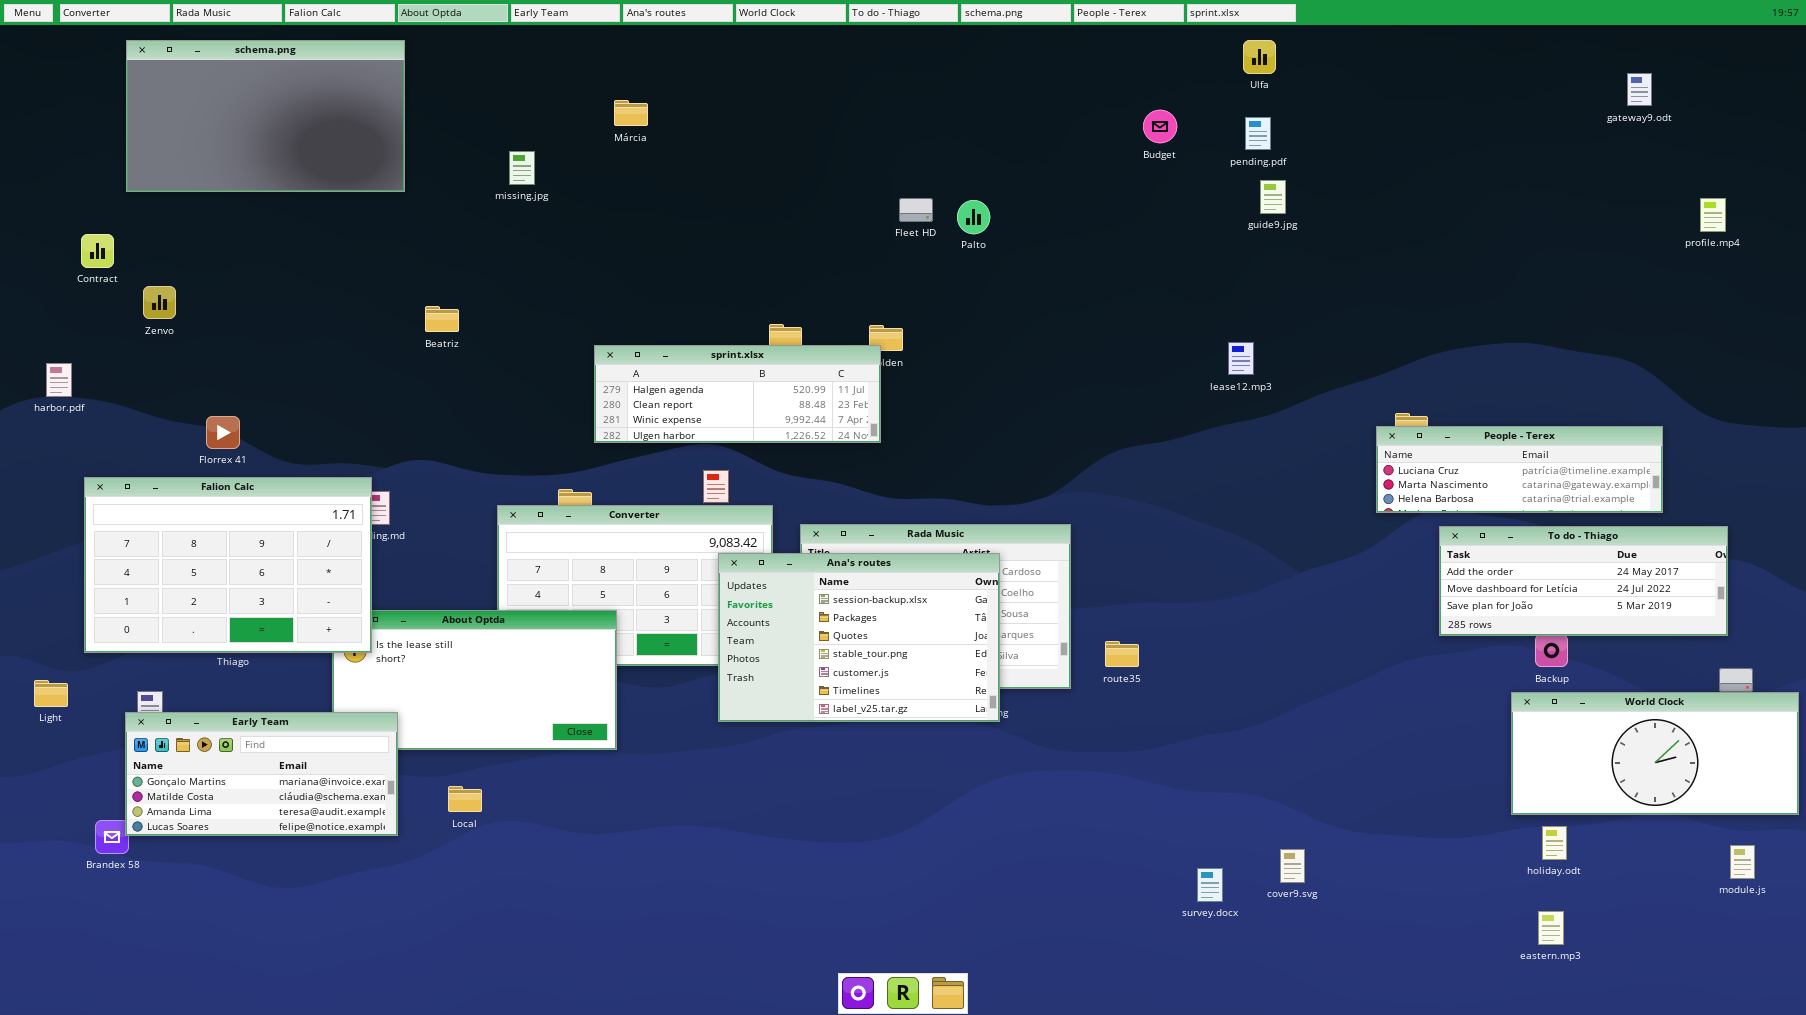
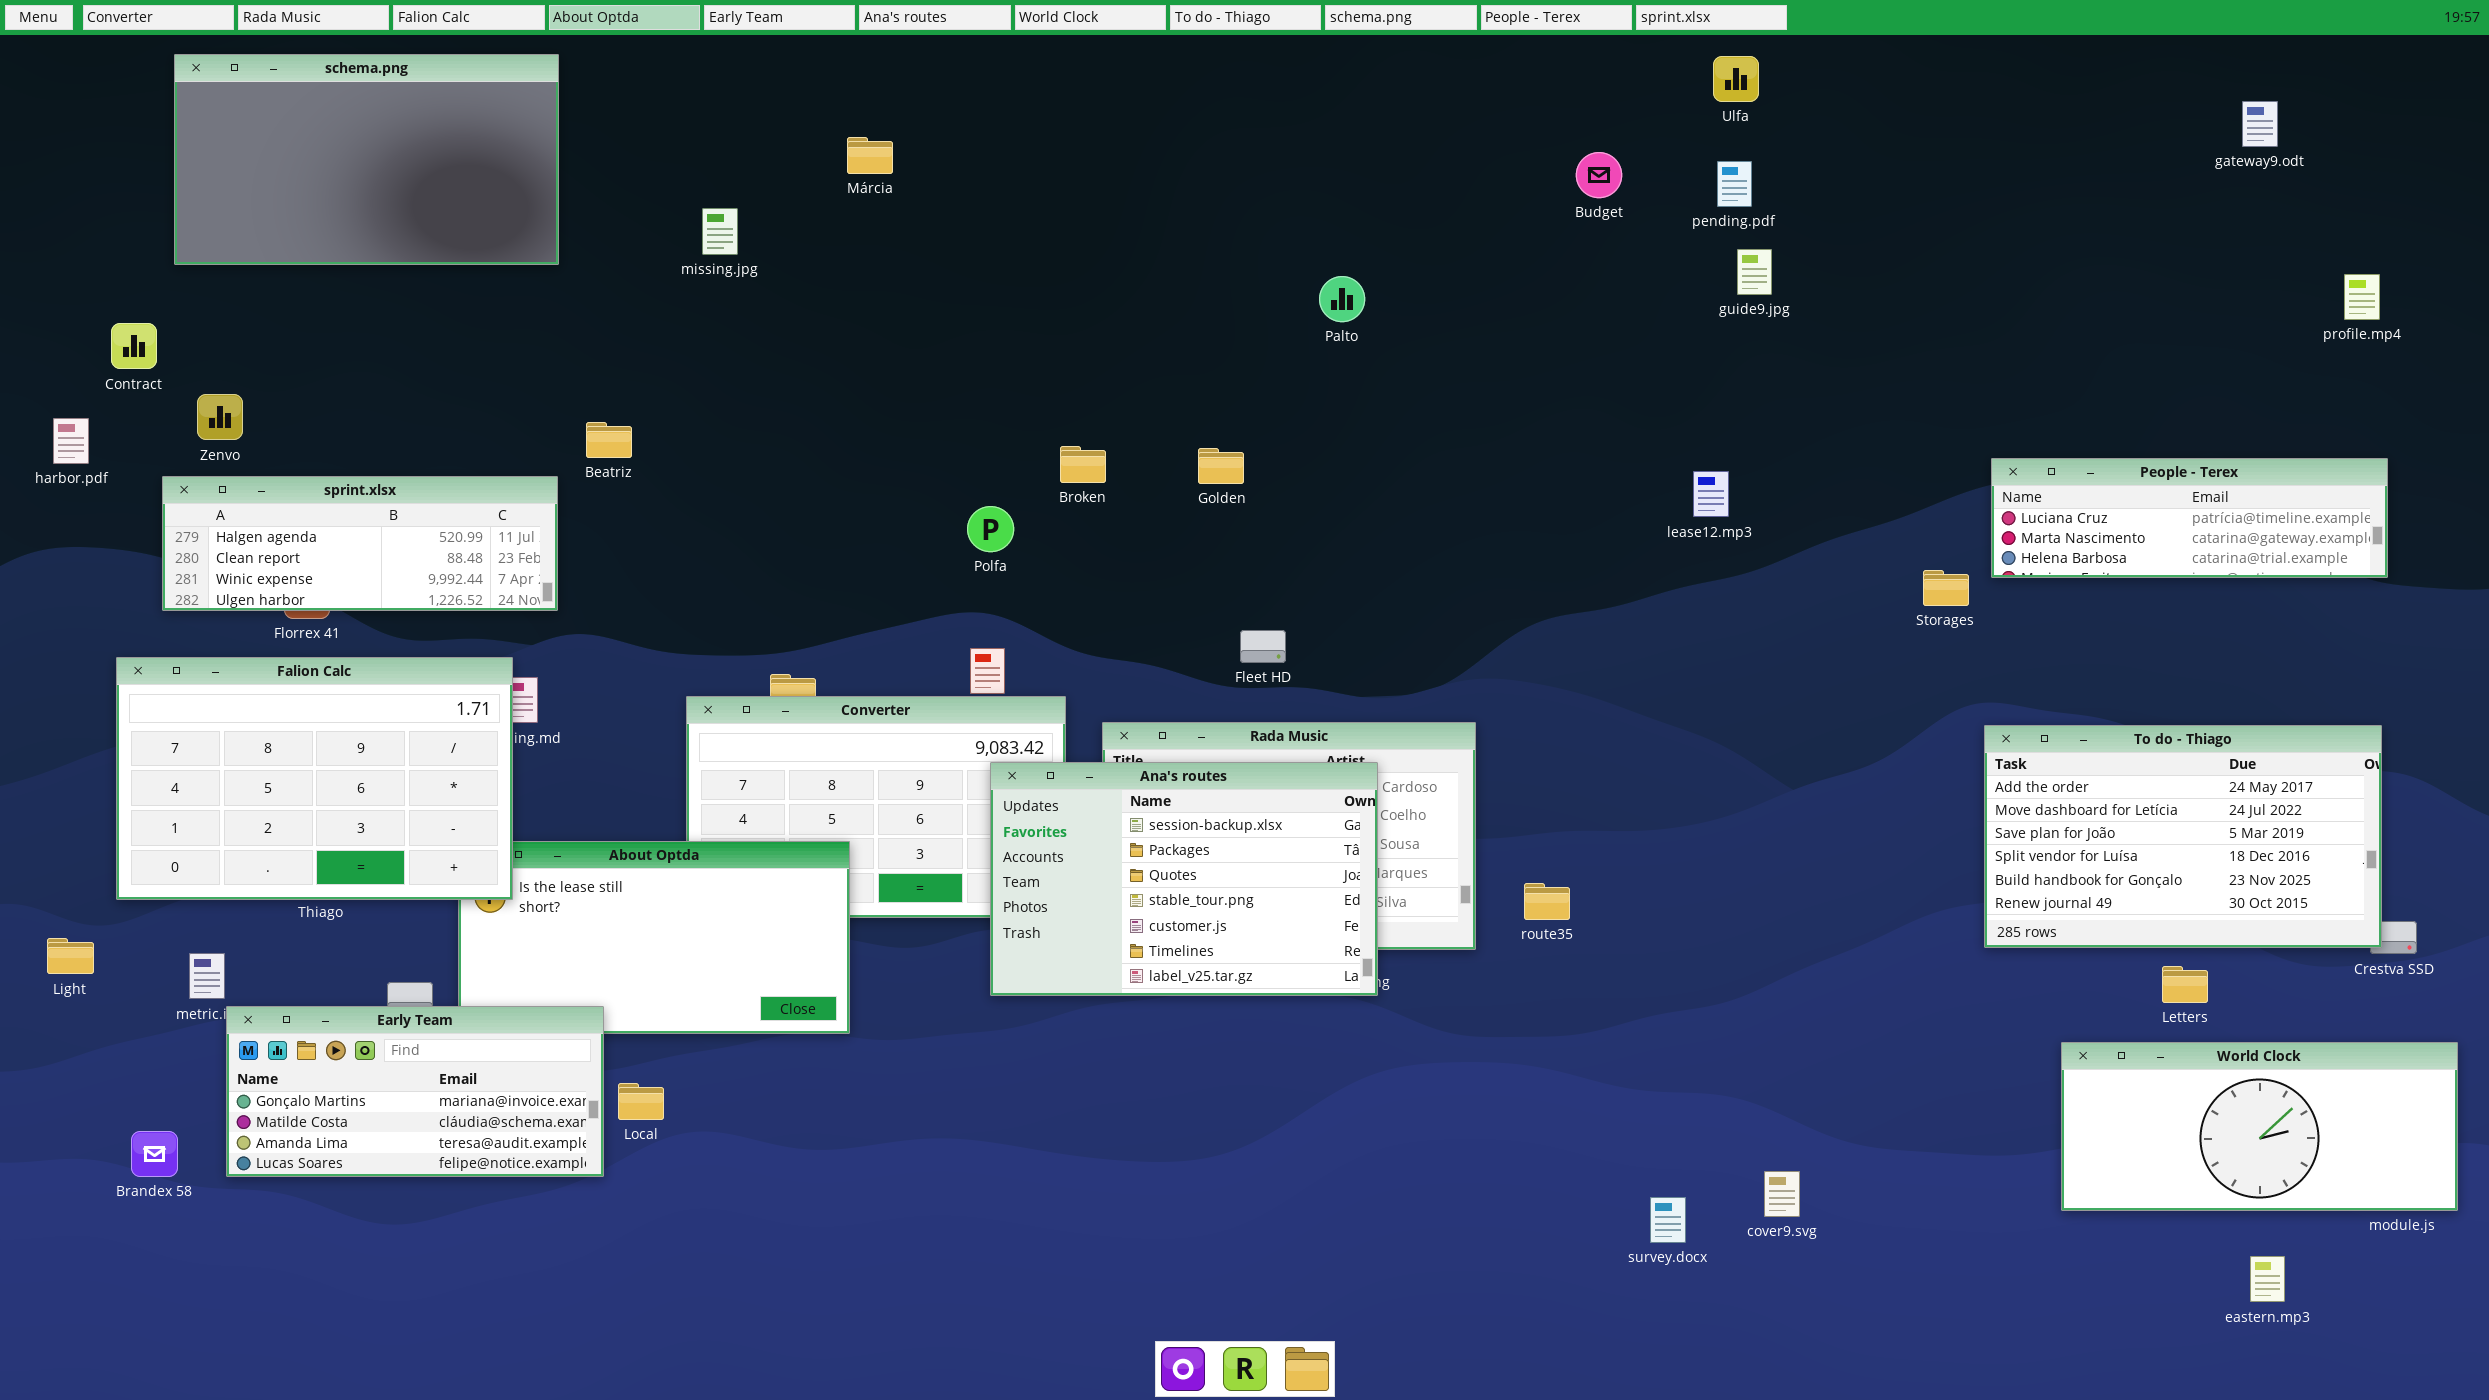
Fleet HD: [899,198,933,222] -> [1240,630,1286,663], moved
sprint.xlsx: [594,345,881,443] -> [162,476,558,611], moved
harbor.pdf: [46,363,72,397] -> [53,418,89,464], moved
People - Terex: [1376,426,1663,513] -> [1991,458,2388,578], moved
To do - Thiago: [1439,526,1728,636] -> [1984,725,2382,948], resized
World Clock: [1511,692,1799,815] -> [2061,1042,2458,1211], moved
Early Team: [125,712,398,836] -> [226,1006,604,1177], moved
eastern.mp3: [1538,911,1564,945] -> [2250,1256,2285,1302], moved

